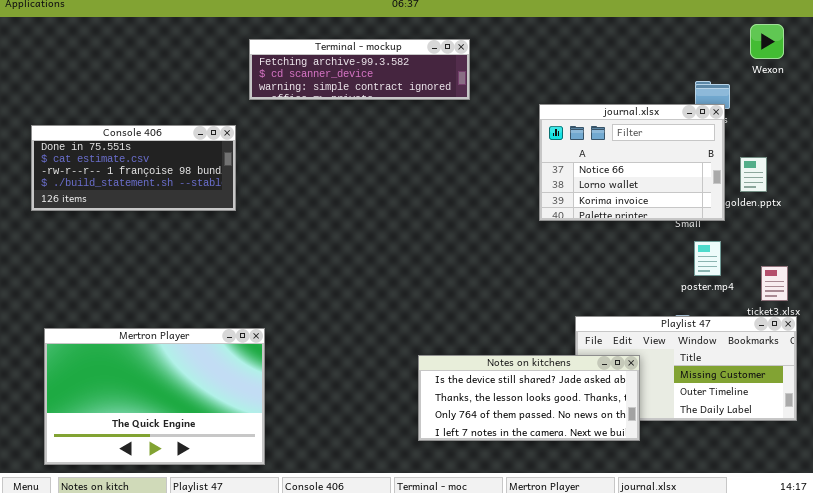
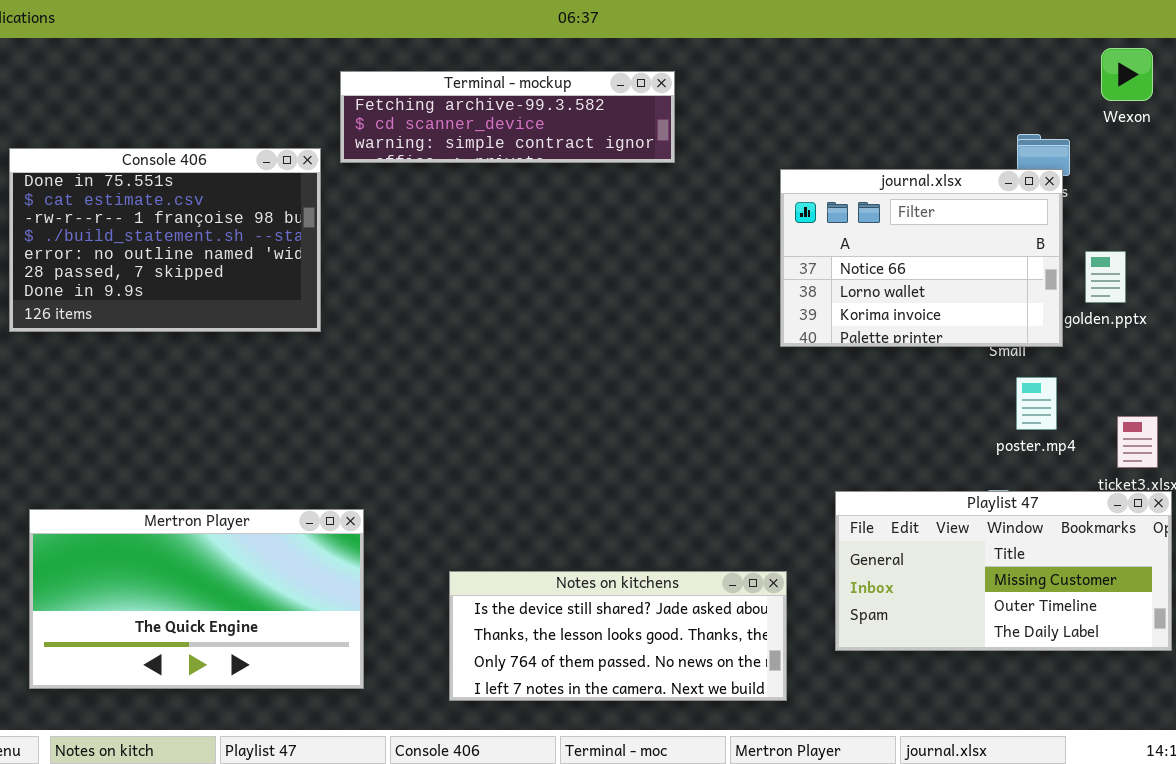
Console 406: [31,125,236,211] -> [9,148,321,332], resized
Mertron Player: [44,328,265,465] -> [29,509,364,689], resized
Notes on kitchens: [418,355,640,441] -> [449,571,787,701], moved

